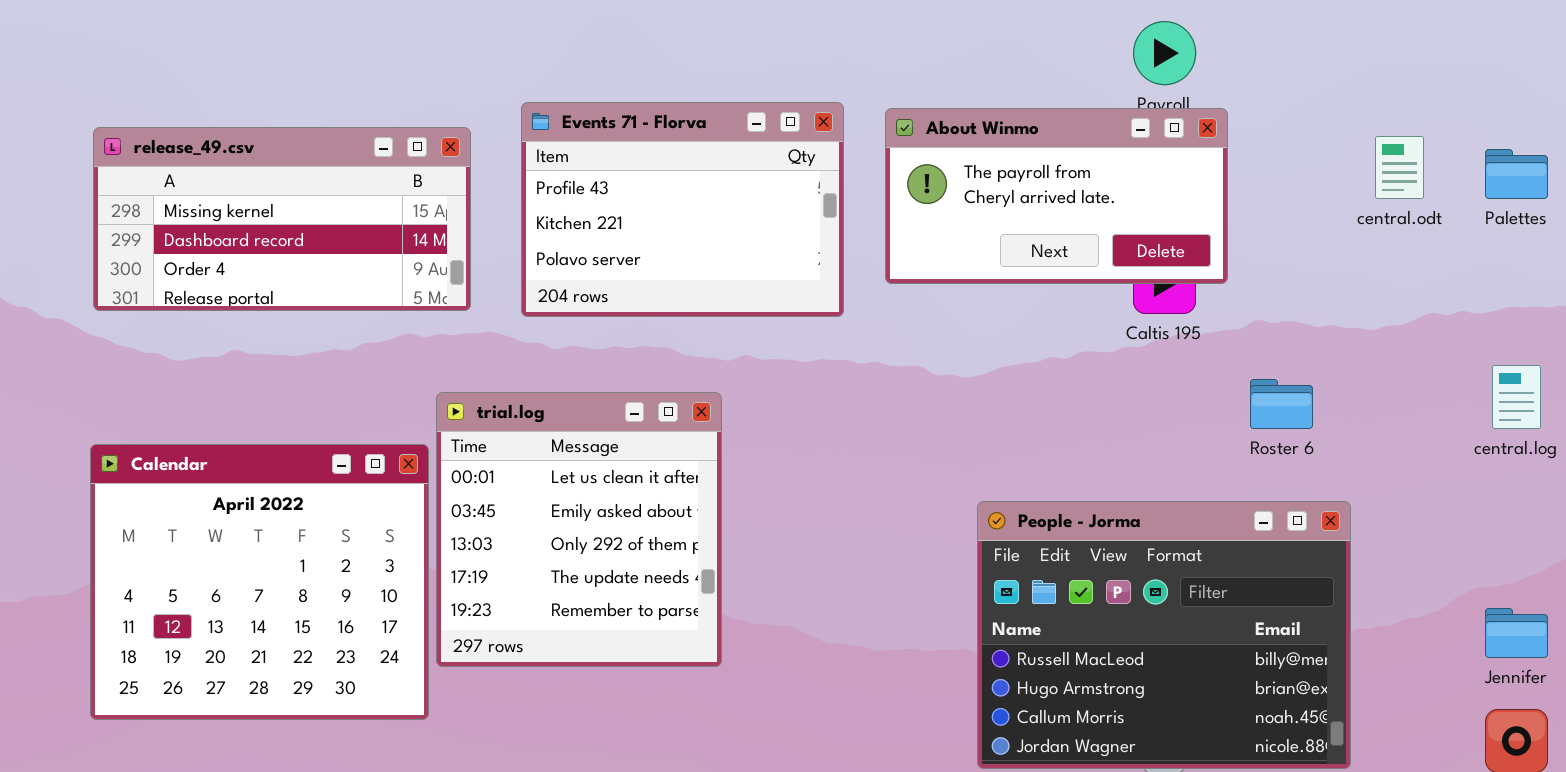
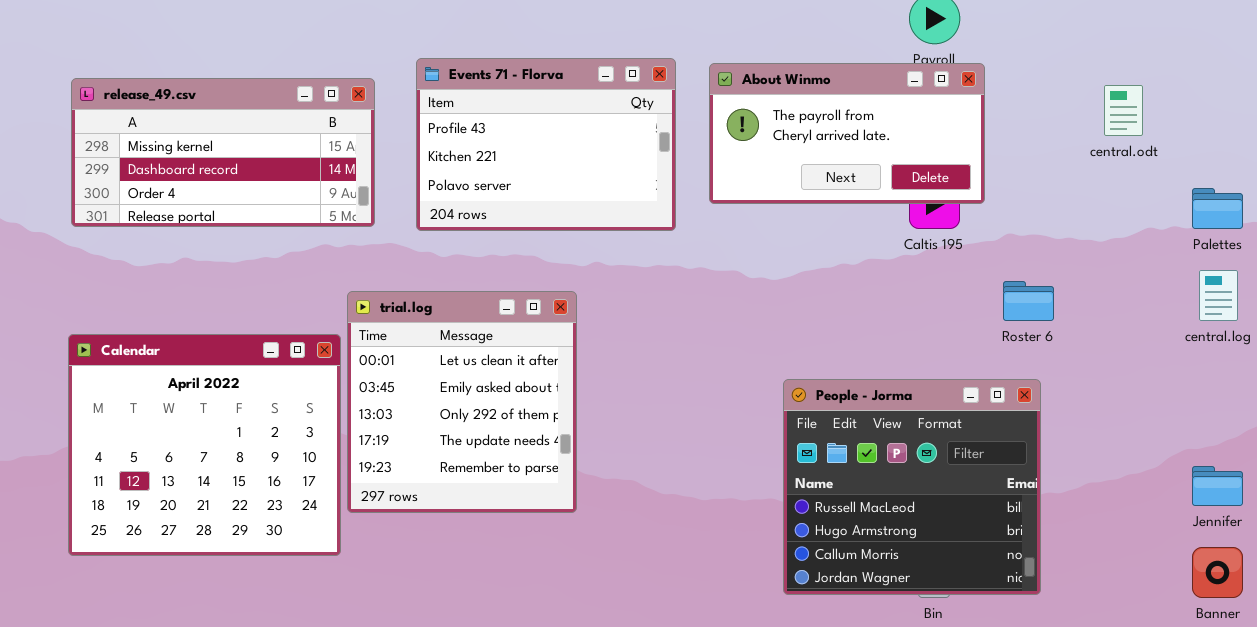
Palettes: [1485,149,1548,199] -> [1192,188,1243,229], moved
People - Jorma: [977,501,1351,769] -> [783,379,1041,595], resized

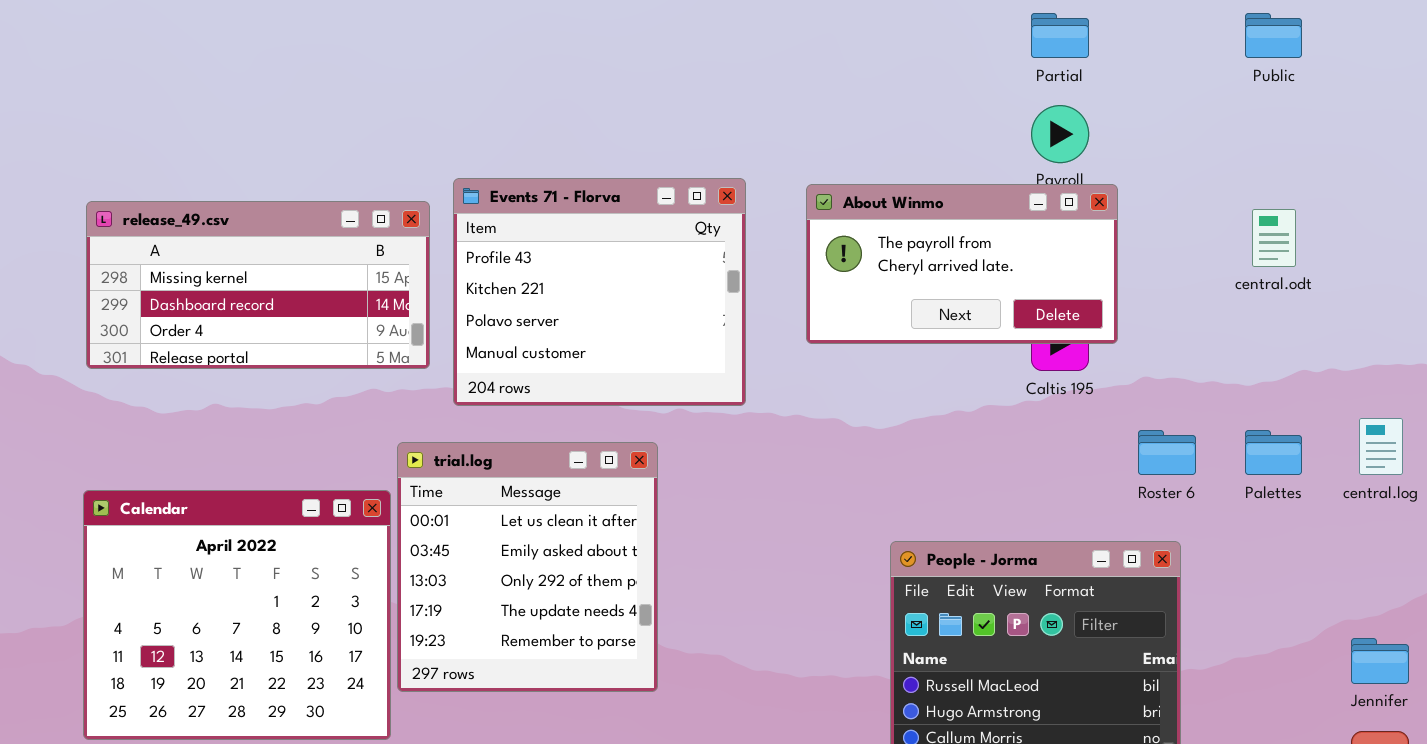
Events 71 - Florva: [416,58,676,231] -> [453,178,746,406], moved, resized
Palettes: [1192,188,1243,229] -> [1245,430,1302,475], moved

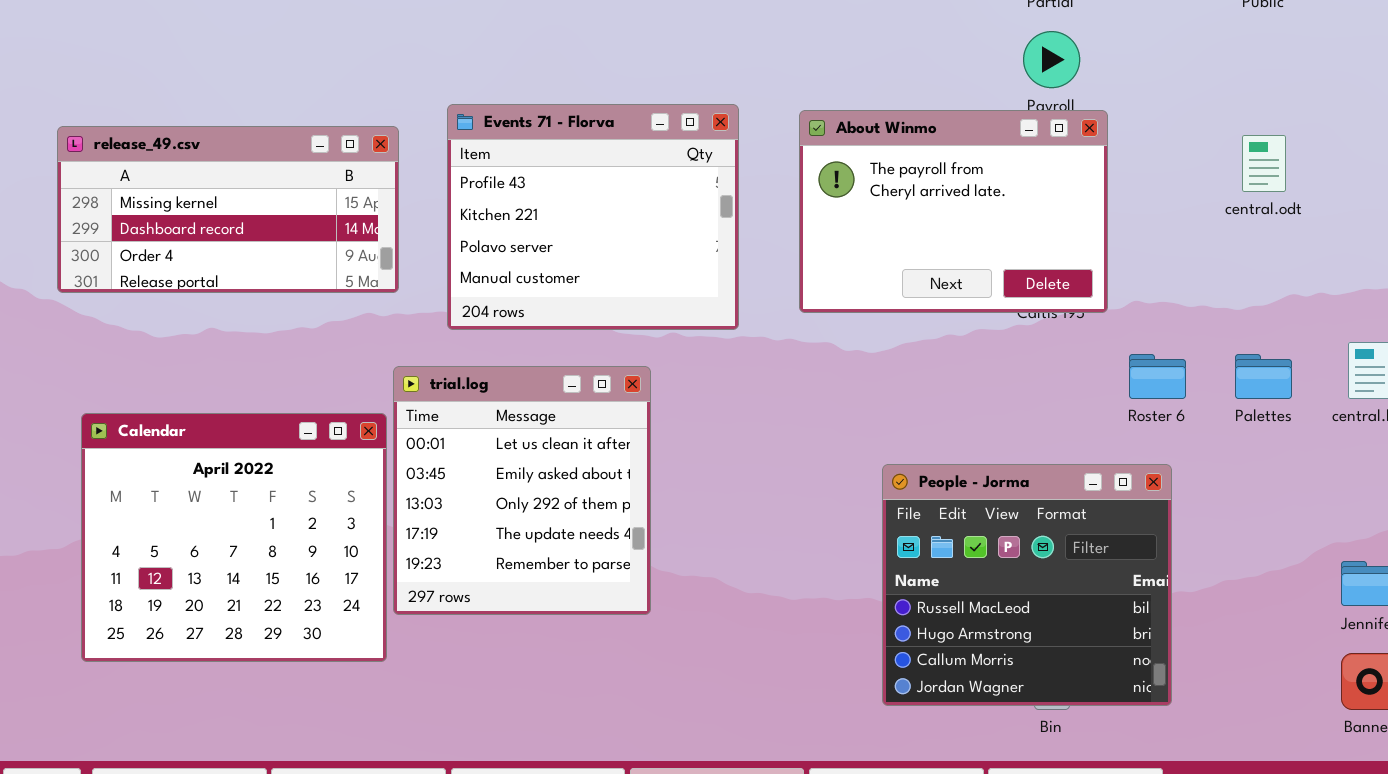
About Winmo: [806,184,1118,344] -> [799,110,1108,313], resized
release_49.csv: [86,201,430,369] -> [57,126,399,293], moved

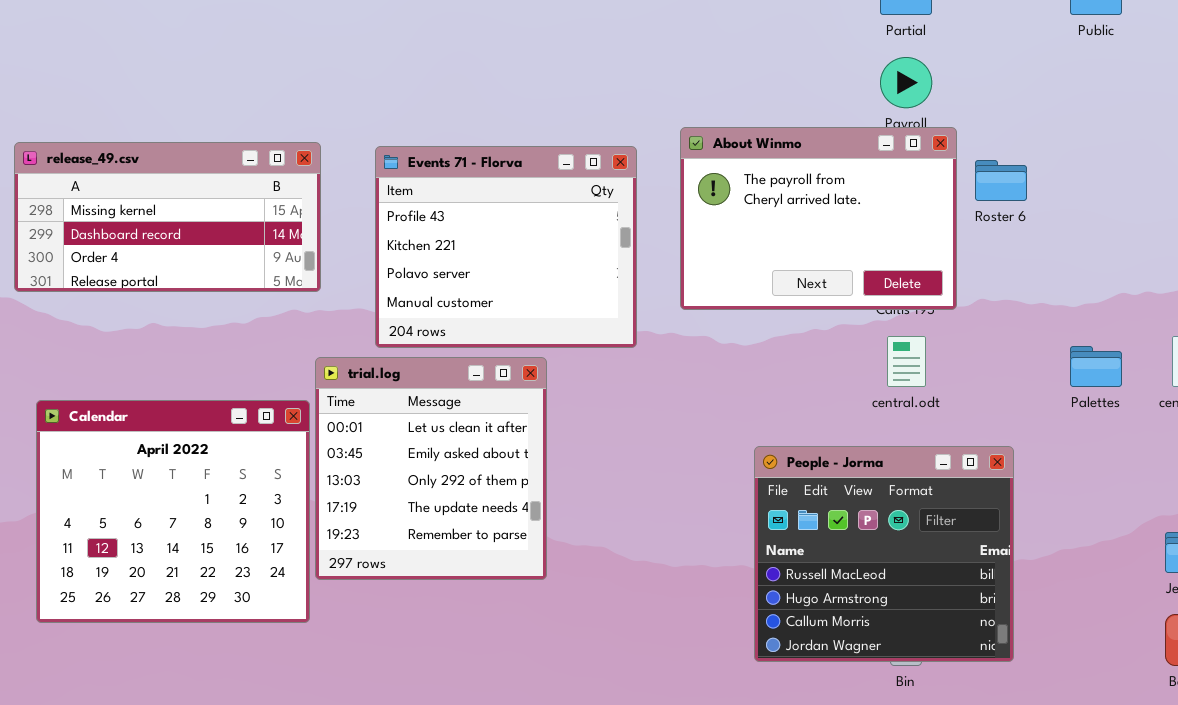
Events 71 - Florva: [447,104,739,330] -> [375,146,637,348], moved
central.odt: [1242,135,1286,192] -> [887,336,926,387], moved
Roster 6: [1129,354,1186,399] -> [975,160,1027,201], moved

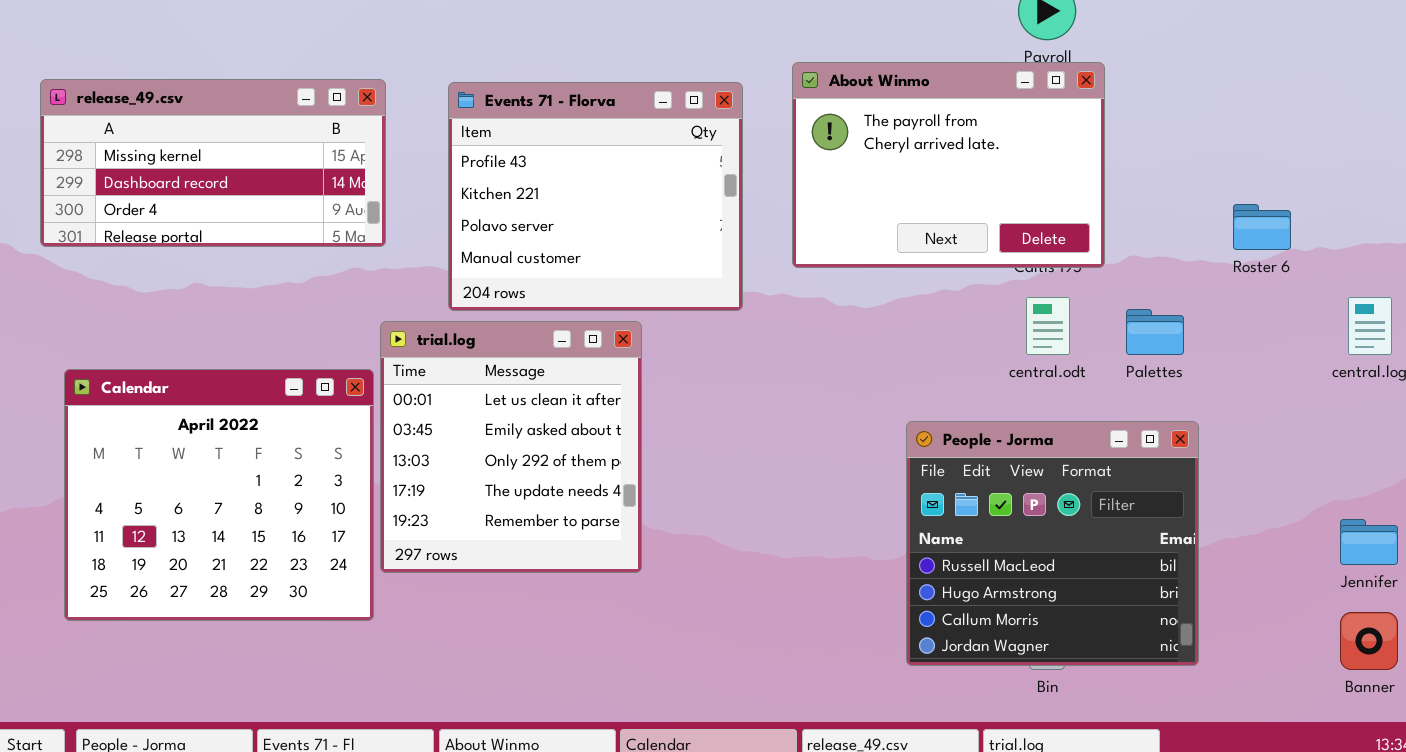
Roster 6: [975,160,1027,201] -> [1233,204,1291,250], moved
Palettes: [1070,346,1122,387] -> [1126,309,1184,355], moved
People - Jorma: [754,446,1014,662] -> [906,421,1199,666], moved

